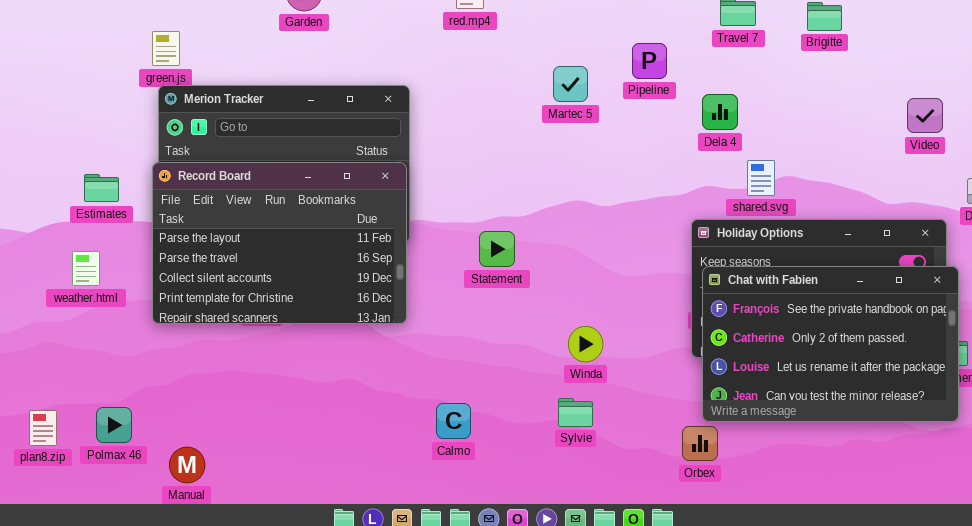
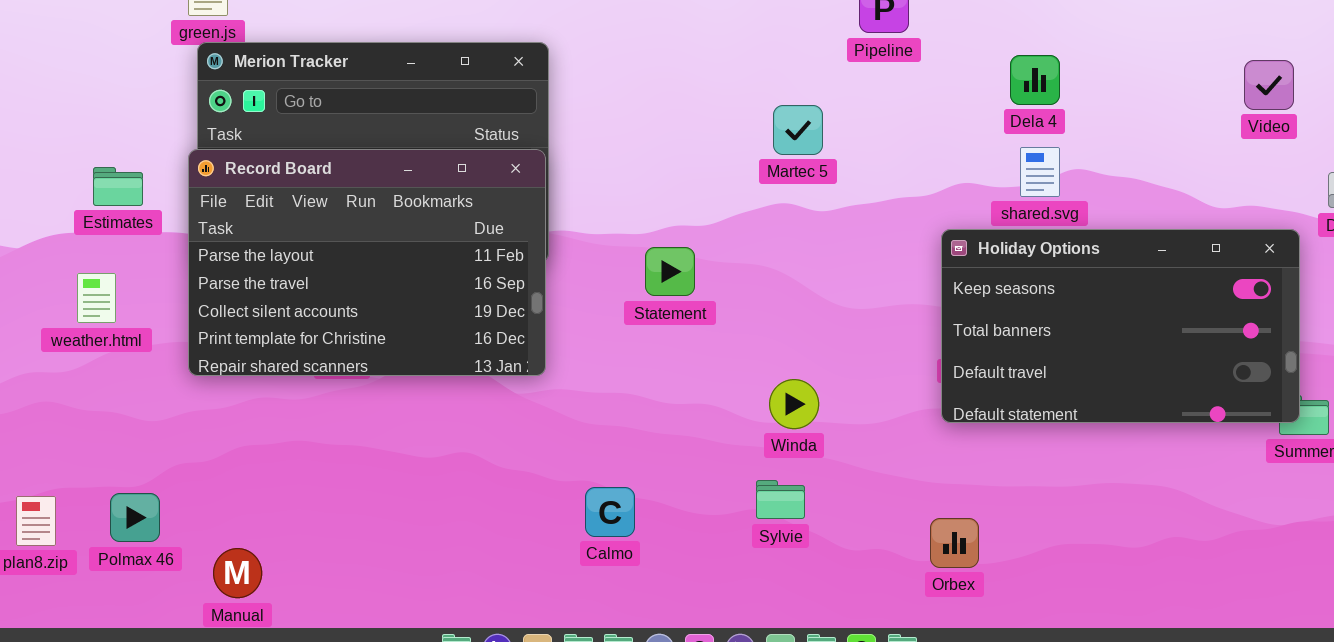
Martec 5: [553,66,588,102] -> [773,105,823,155], moved
Dela 4: [702,94,738,130] -> [1010,55,1060,105], moved
Chat with Fabien: [702,266,959,422] -> none, closed

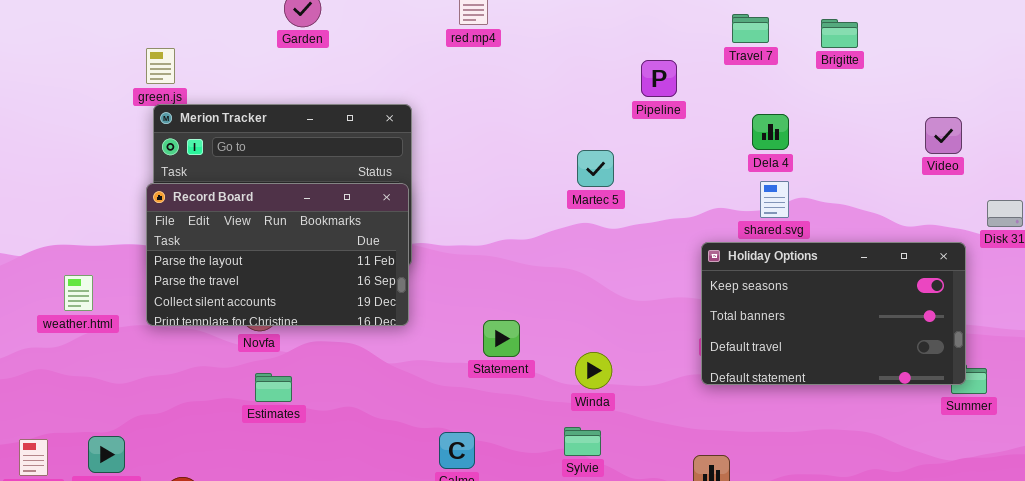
Record Board: [188,149,546,376] -> [146,183,409,326], resized
Estimates: [93,167,143,206] -> [255,373,292,402], moved
Statement: [645,247,695,296] -> [483,320,520,357], moved

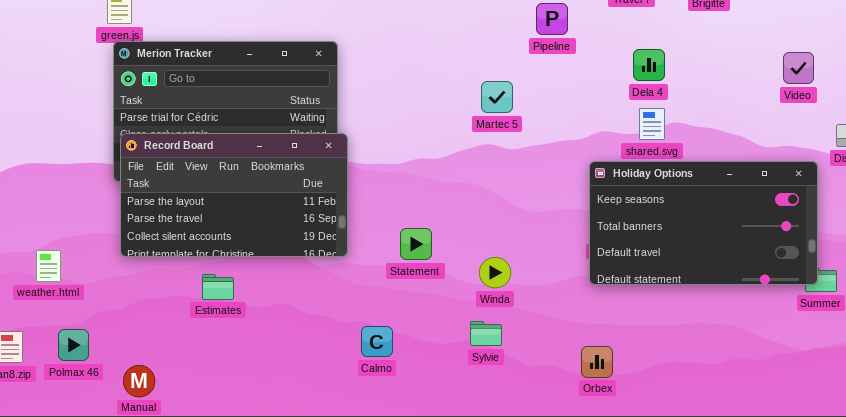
Record Board: [146,183,409,326] -> [120,133,348,257], moved
weather.html: [64,275,93,311] -> [36,250,61,282], moved

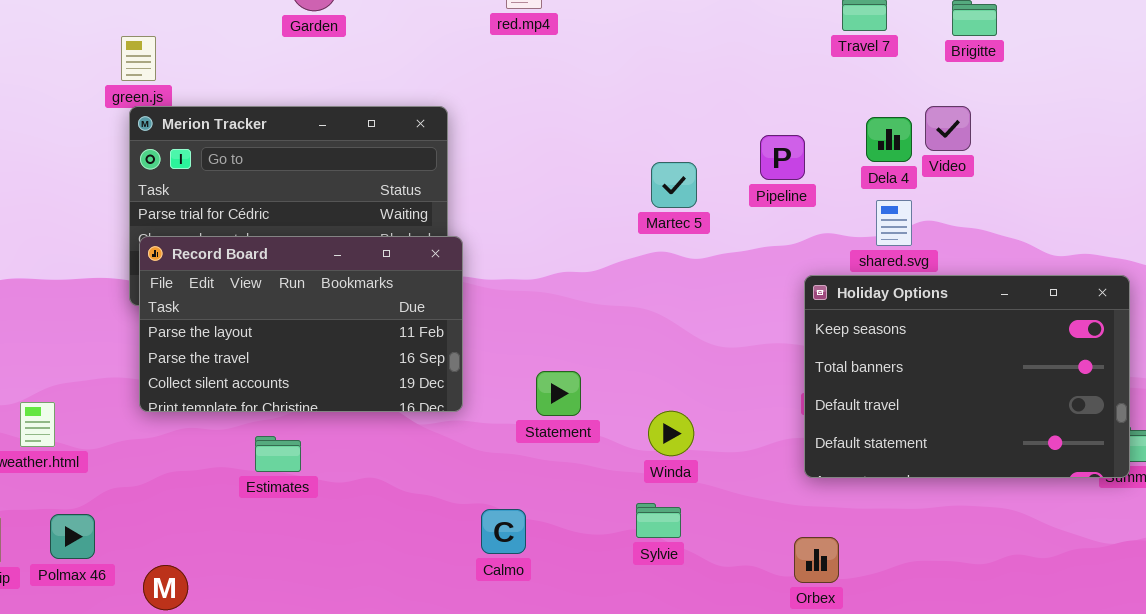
Pipeline: [536,3,568,35] -> [760,135,805,180], moved
Video: [783,52,814,84] -> [925,106,971,151], moved
Holiday Options: [589,161,818,285] -> [804,275,1130,478], resized

